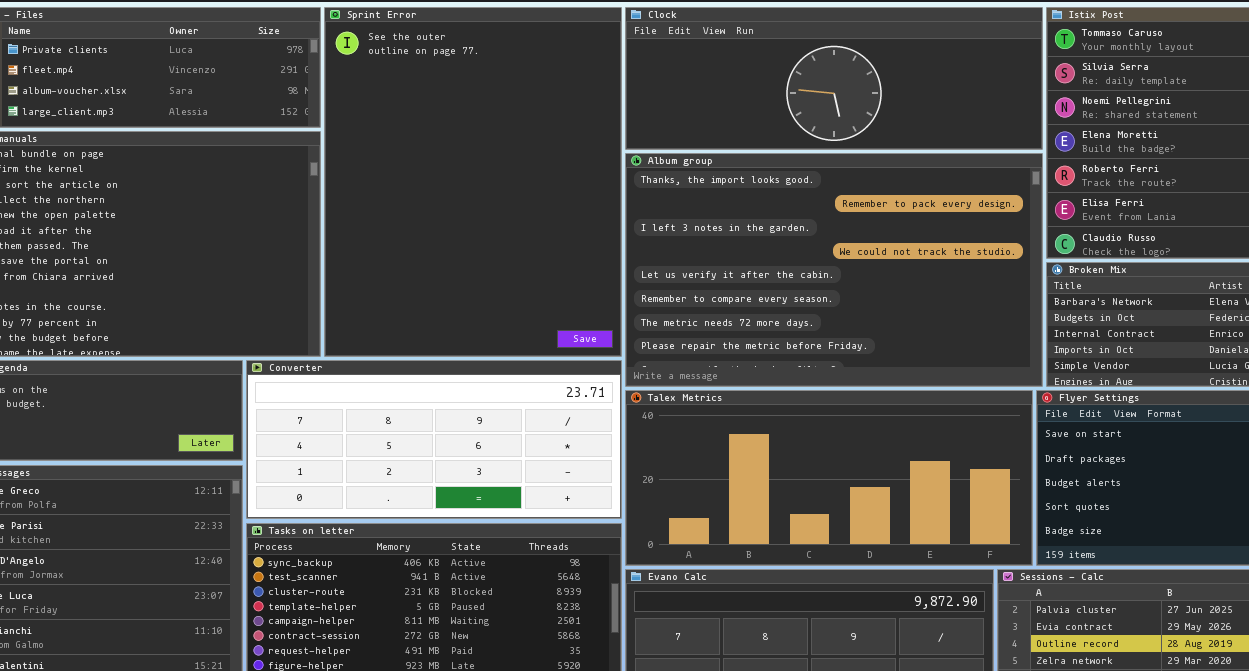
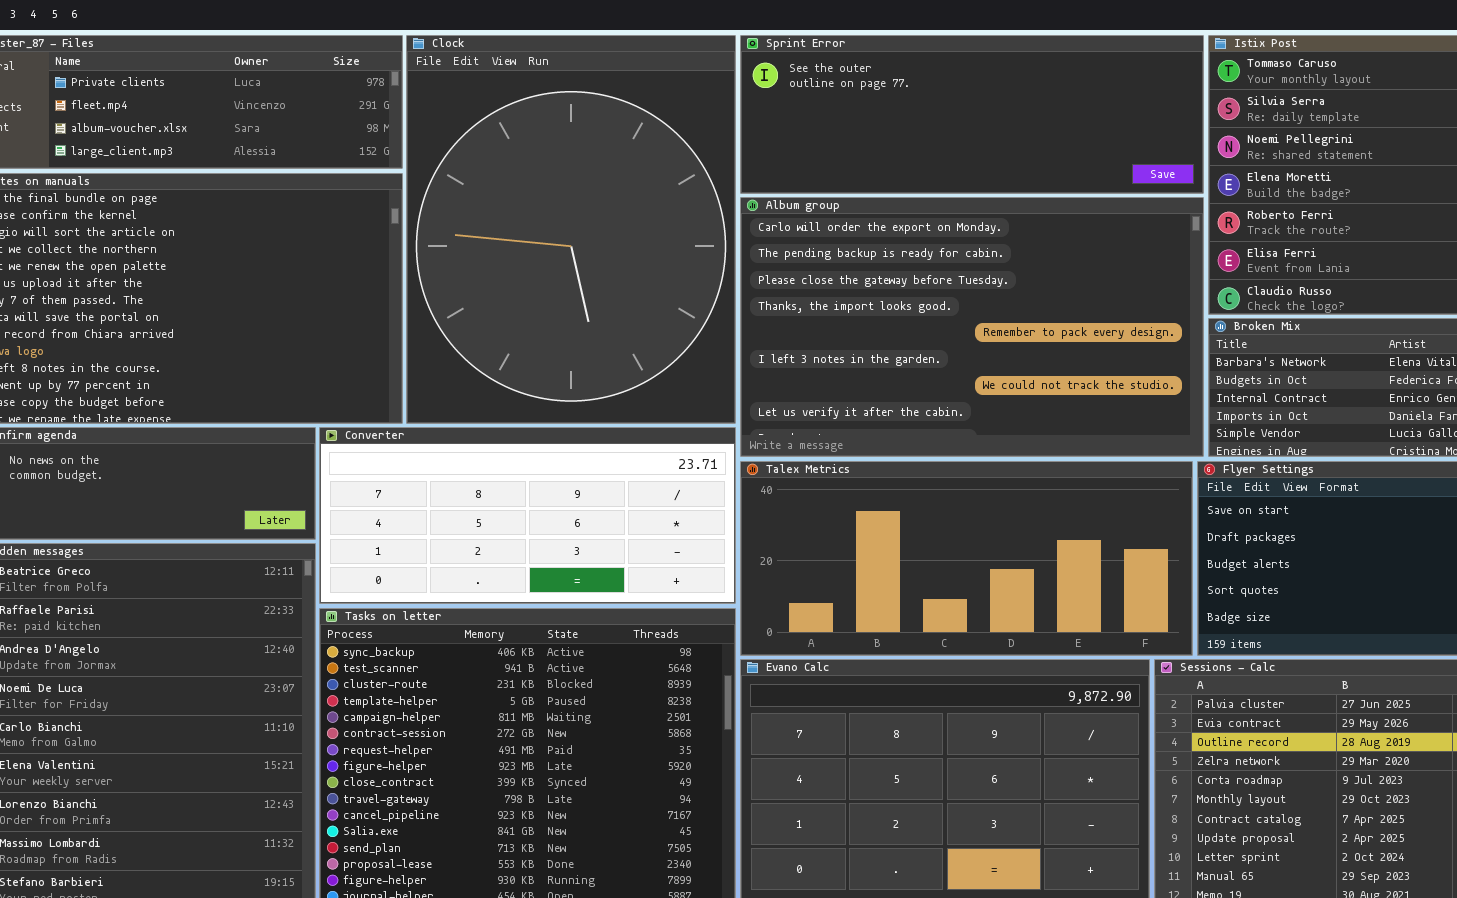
Sprint Error: [324,7,622,357] -> [740,35,1204,194], moved, resized
Clock: [625,7,1043,150] -> [406,35,736,424], moved, resized
Album group: [625,153,1043,387] -> [740,197,1204,457], scrolled up 3 rows

